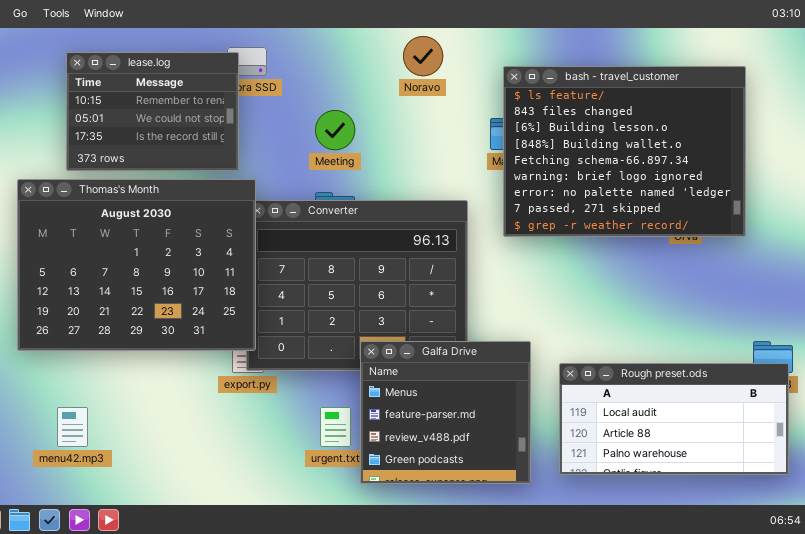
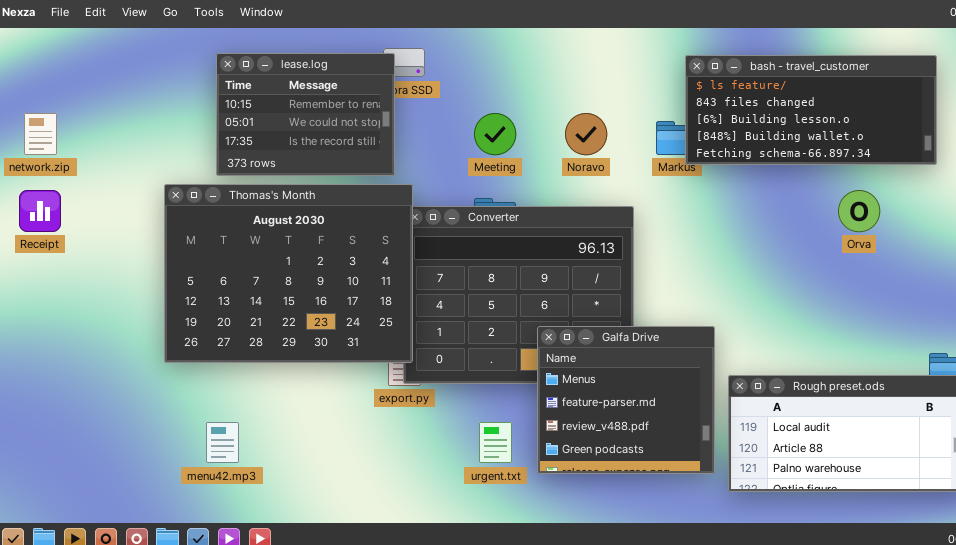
Noravo: [403,36,443,76] -> [565,113,607,155], moved
bash - travel_customer: [503,66,746,237] -> [685,55,937,165], moved, resized
Galfa Drive: [360,341,531,484] -> [537,326,715,474], moved

